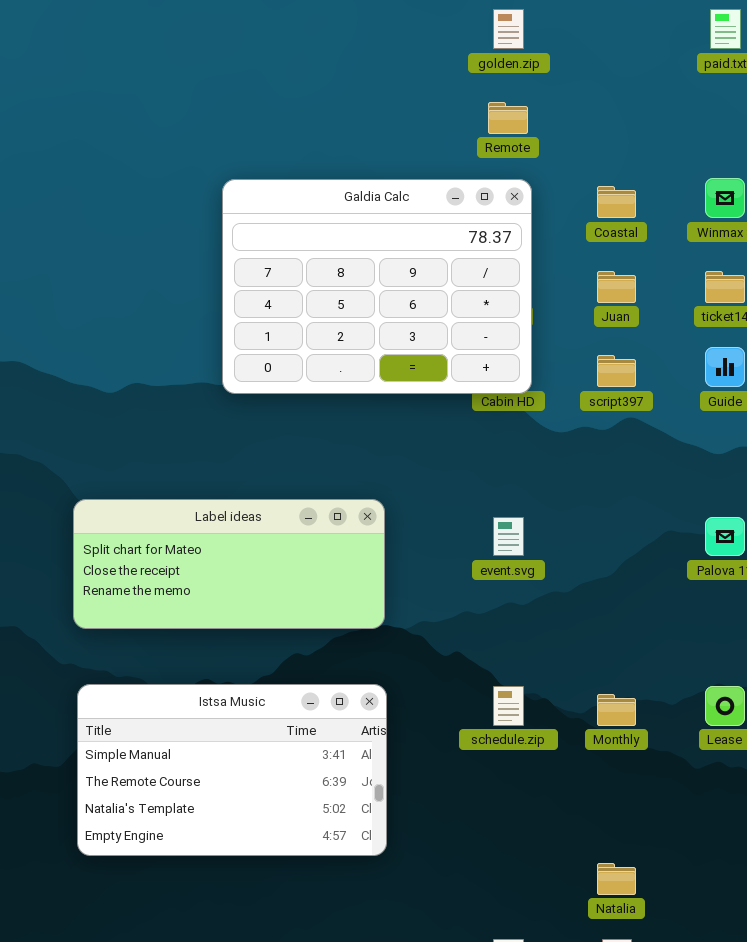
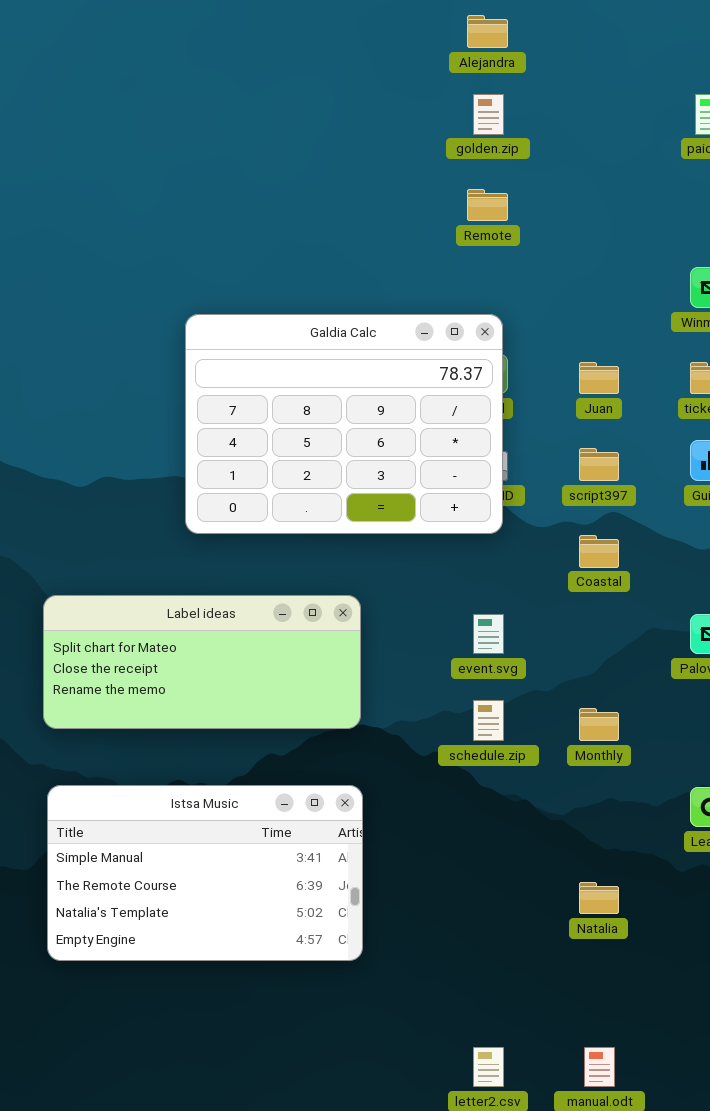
Galdia Calc: [222,179,532,394] -> [185,314,503,534], moved
Coastal: [597,186,636,218] -> [579,535,619,568], moved
schedule.zip: [493,686,524,726] -> [473,700,504,741], moved
Monthly: [597,694,636,726] -> [579,708,619,741], moved
Natalia: [597,863,636,895] -> [579,882,619,914], moved

